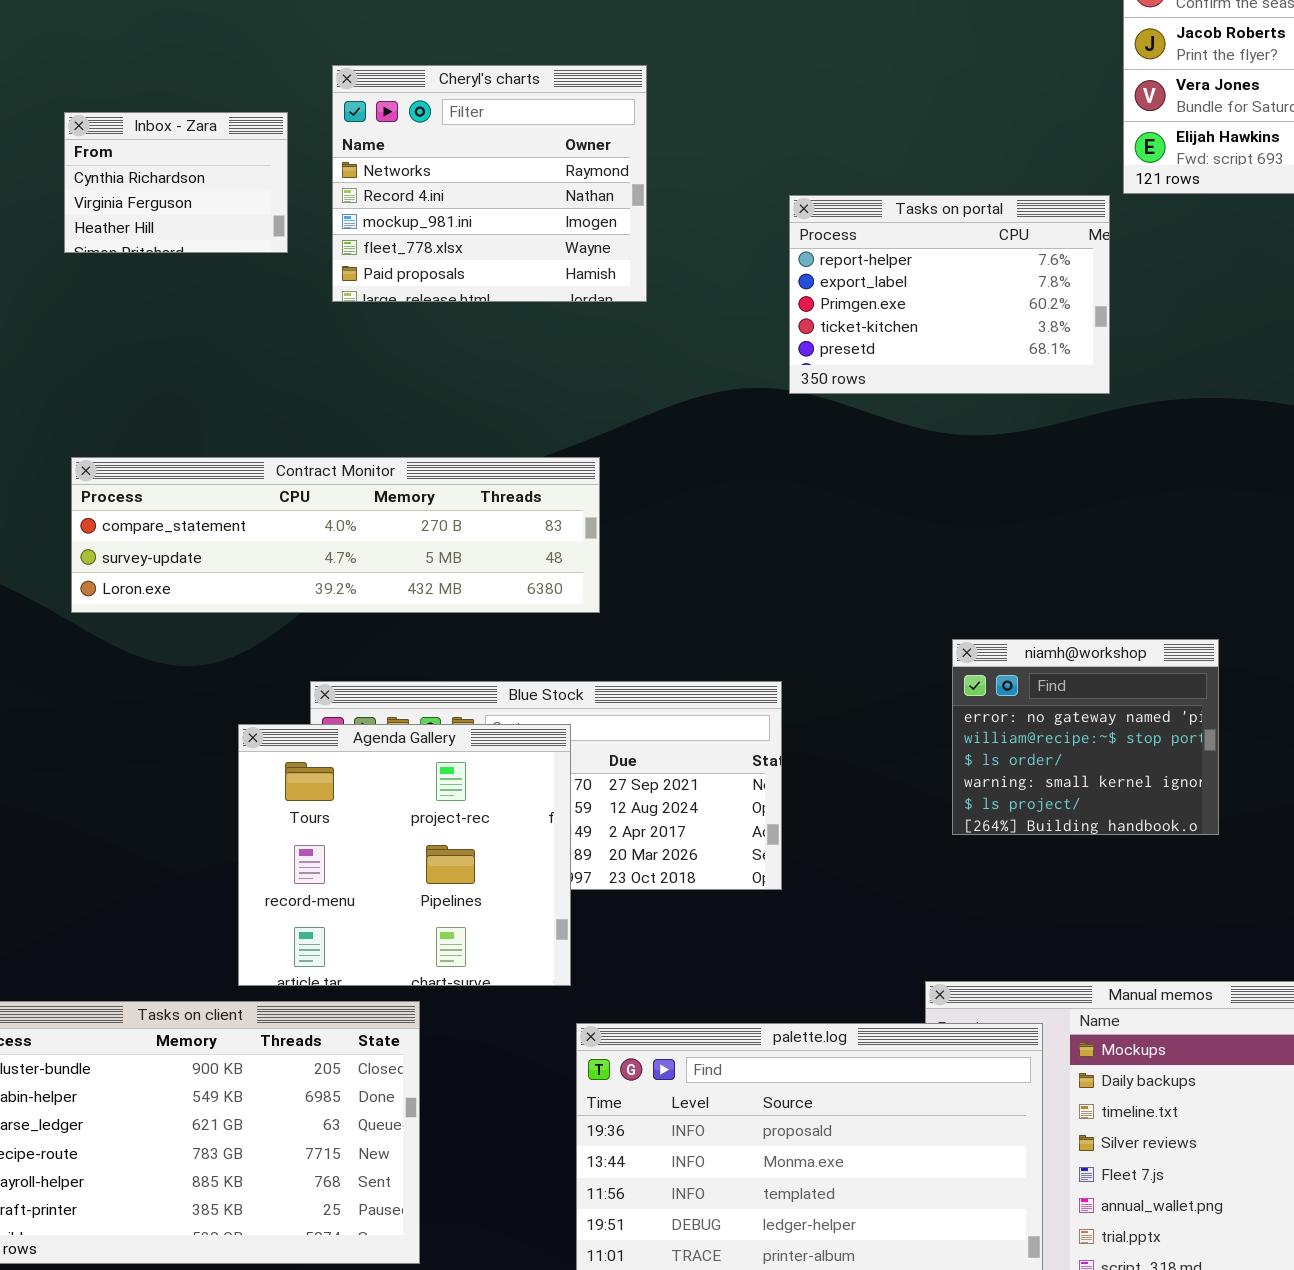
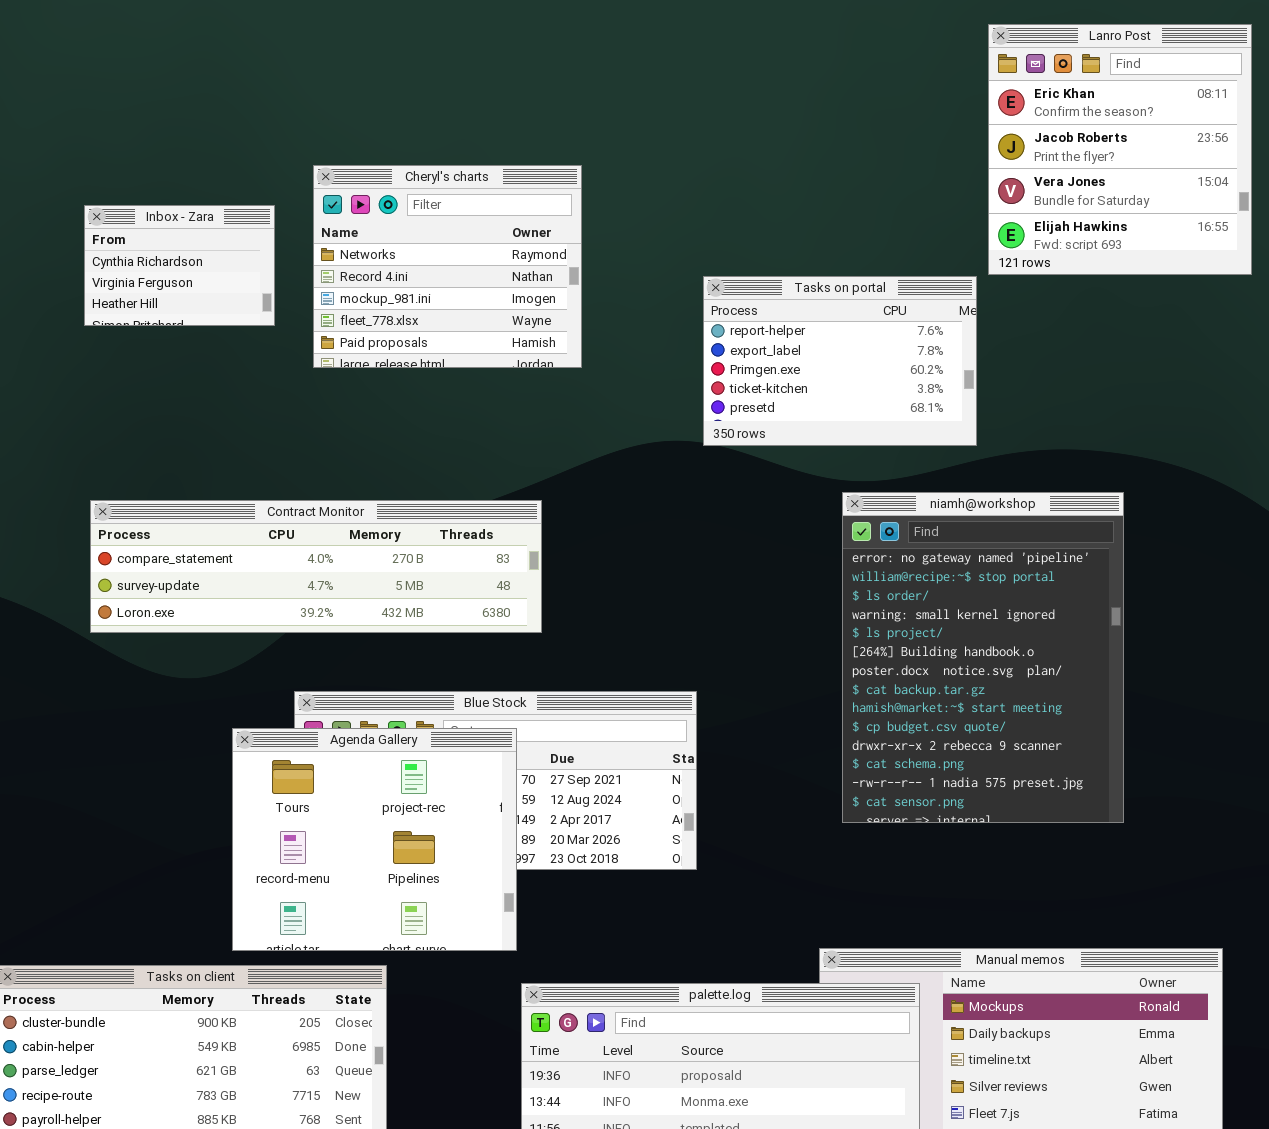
niamh@workshop: [952,639,1219,835] -> [842,492,1124,823], resized

